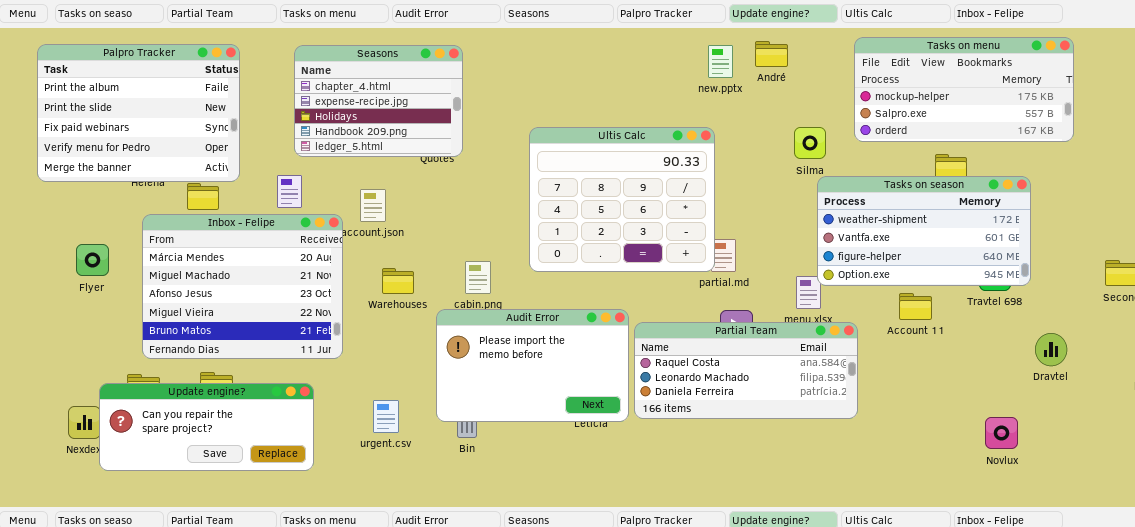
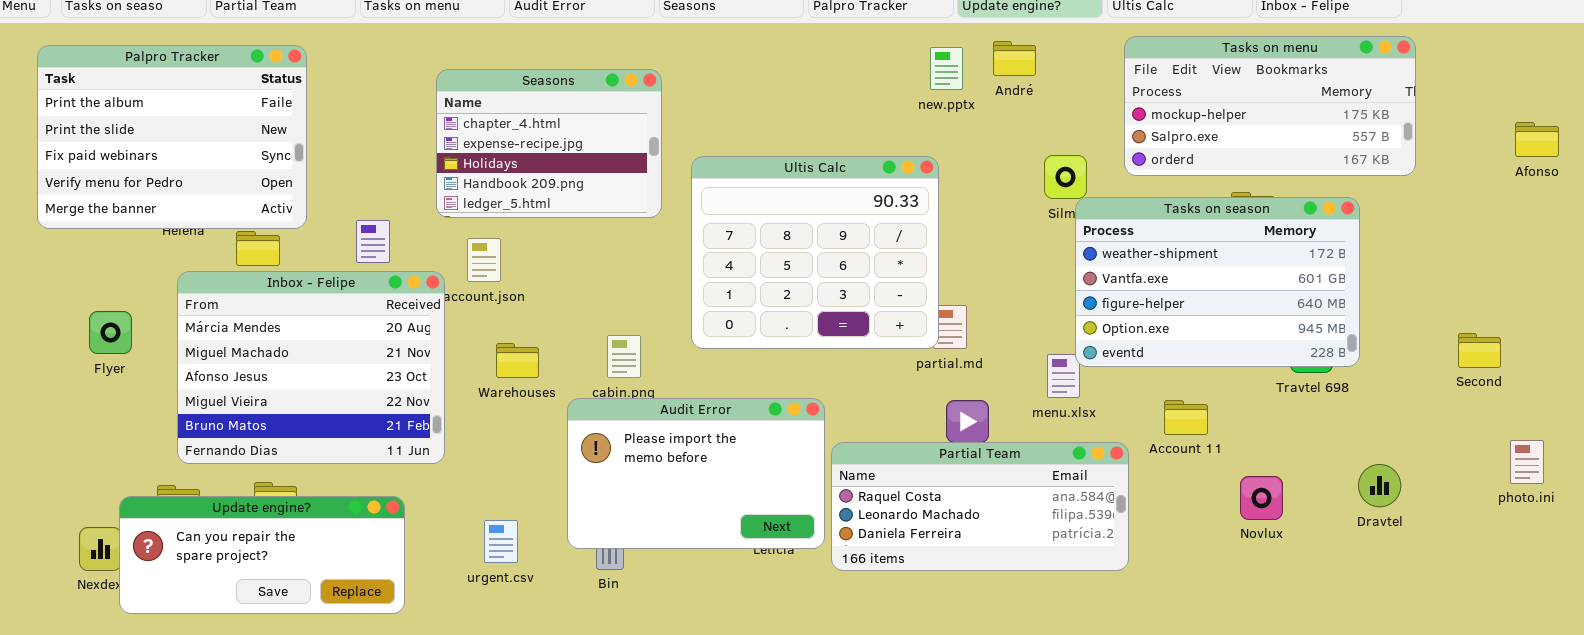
Seasons: [294,45,463,157] -> [436,69,662,218], moved
Tasks on season: [817,176,1031,286] -> [1075,197,1360,367], resized
Account 11: [899,293,932,320] -> [1164,400,1208,435], moved
Partial Team: [634,322,858,419] -> [831,442,1129,571], moved
Dravtel: [1035,333,1067,366] -> [1358,464,1401,507], moved
Novlux: [985,417,1018,449] -> [1240,476,1283,520], moved

